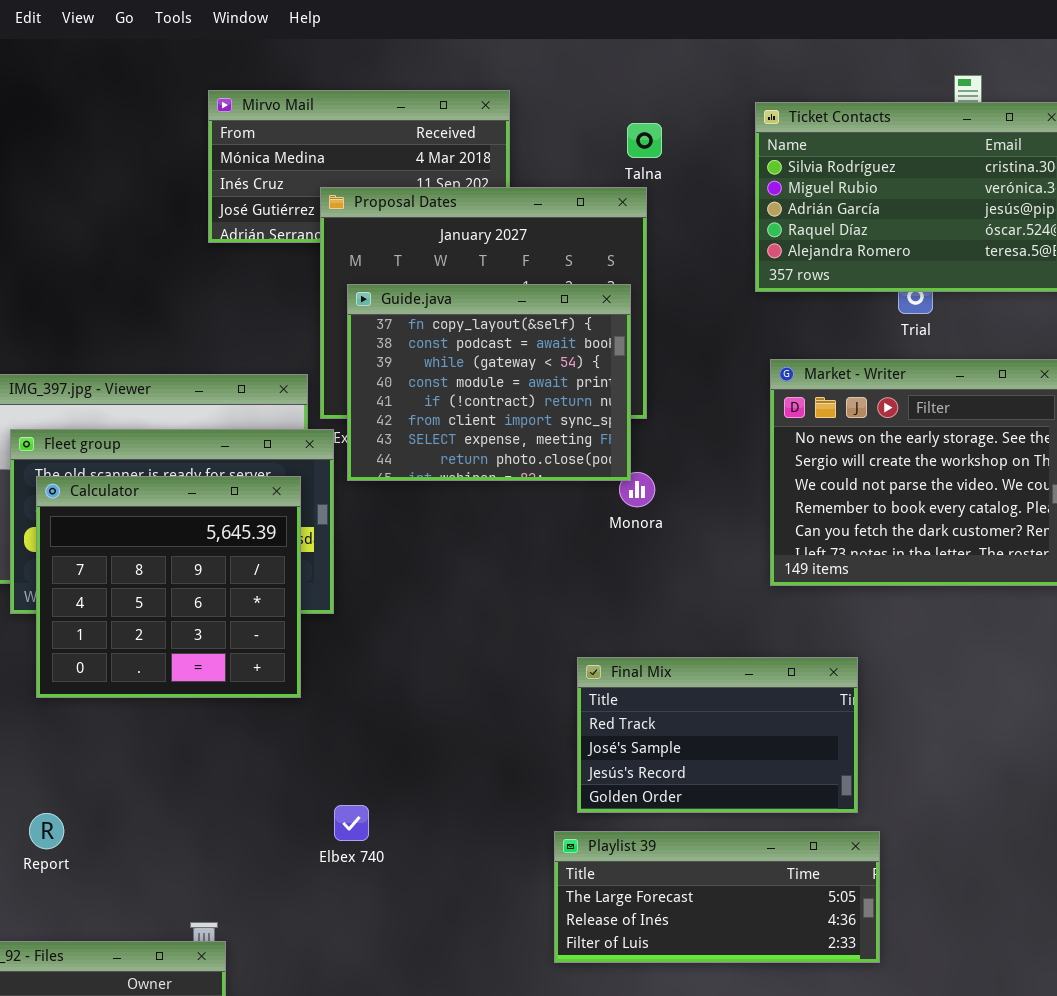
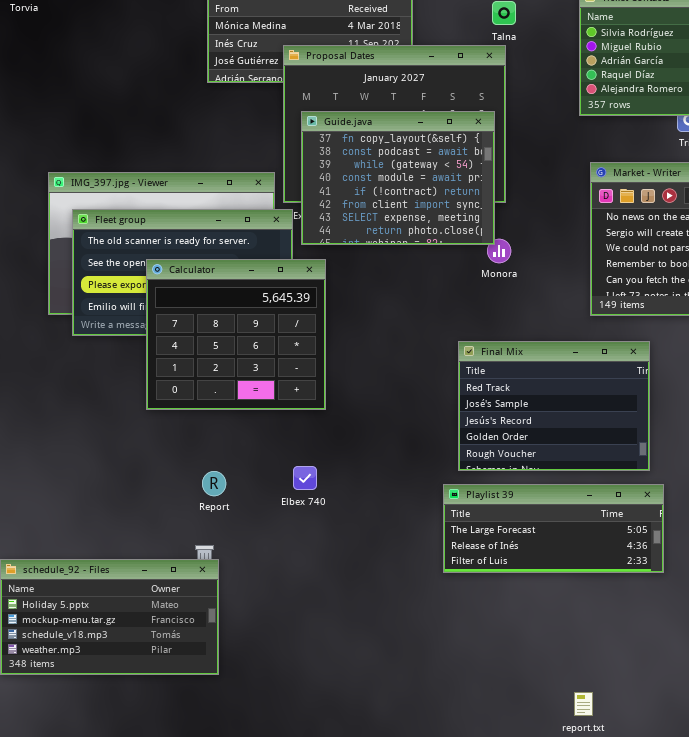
Calculator: [36,476,301,698] -> [146,259,326,410], moved
Final Mix: [577,657,858,813] -> [458,341,650,471], resized
Report: [29,813,64,849] -> [202,471,226,496], moved

